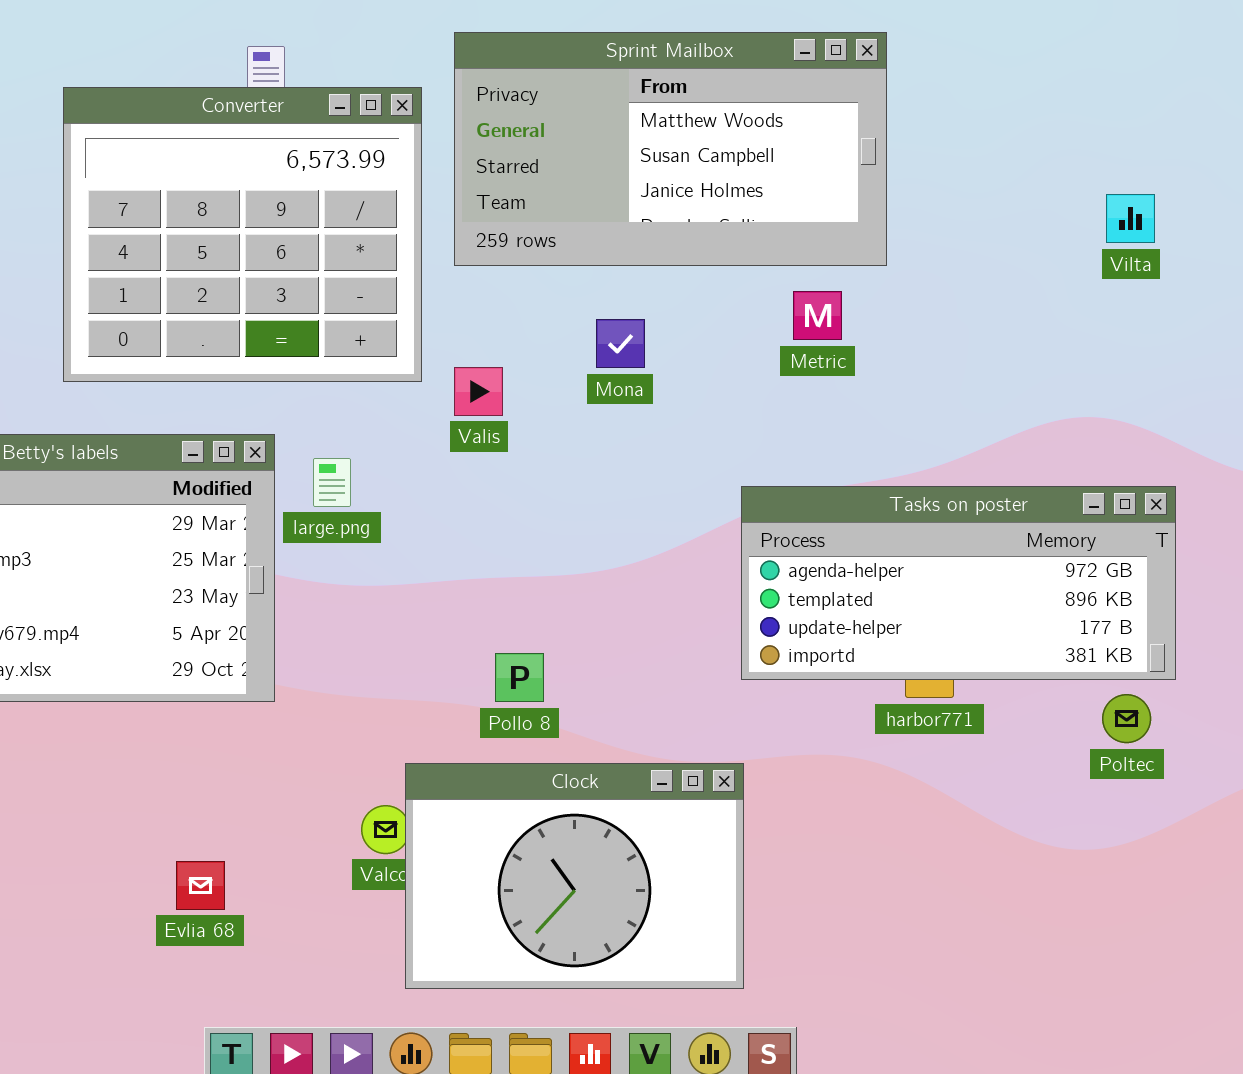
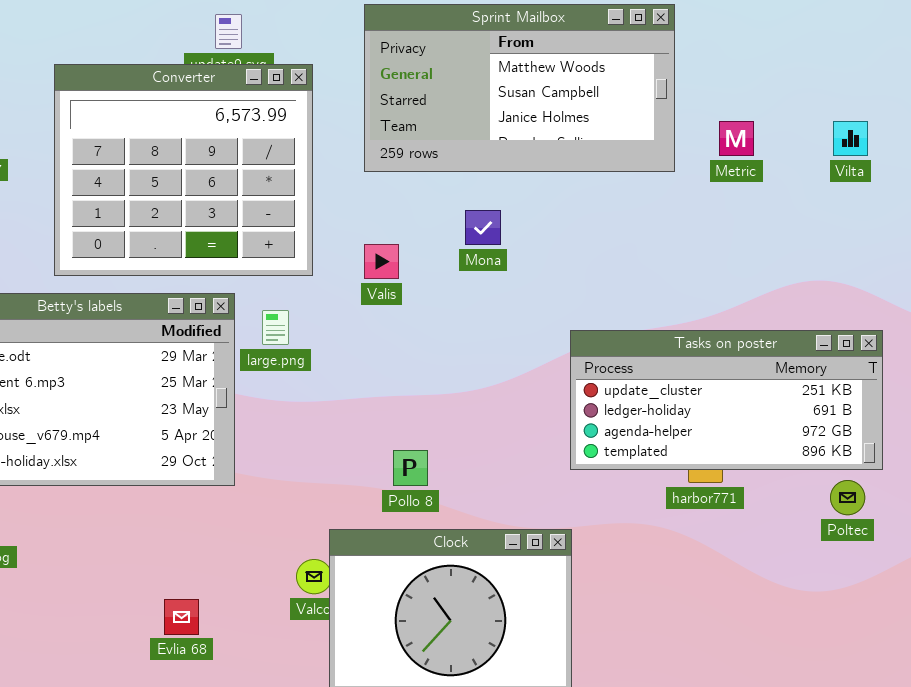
Converter: [63,87,422,382] -> [54,64,313,276], moved
Metric: [793,291,842,340] -> [719,121,754,156], moved
Tasks on poster: [741,486,1176,680] -> [570,330,883,470], scrolled up 2 rows

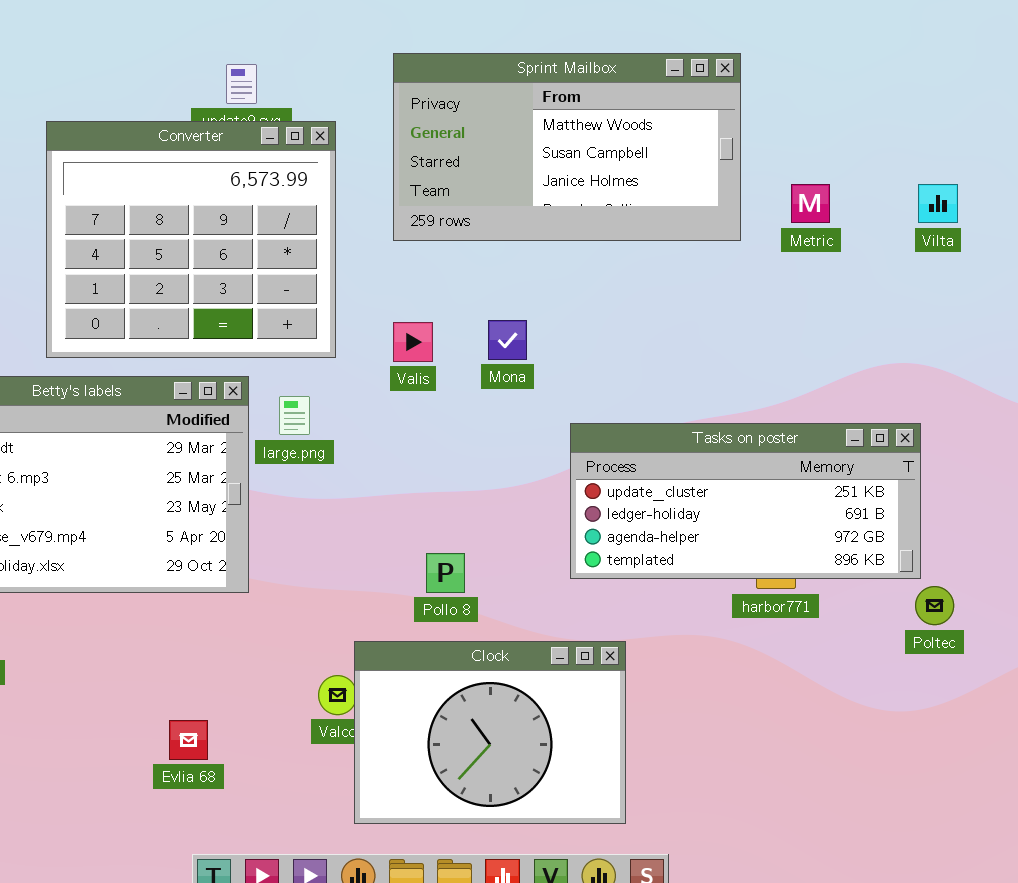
Mona: [465,210,501,245] -> [488,320,527,360], moved
Tasks on poster: [570,330,883,470] -> [570,423,921,579], moved

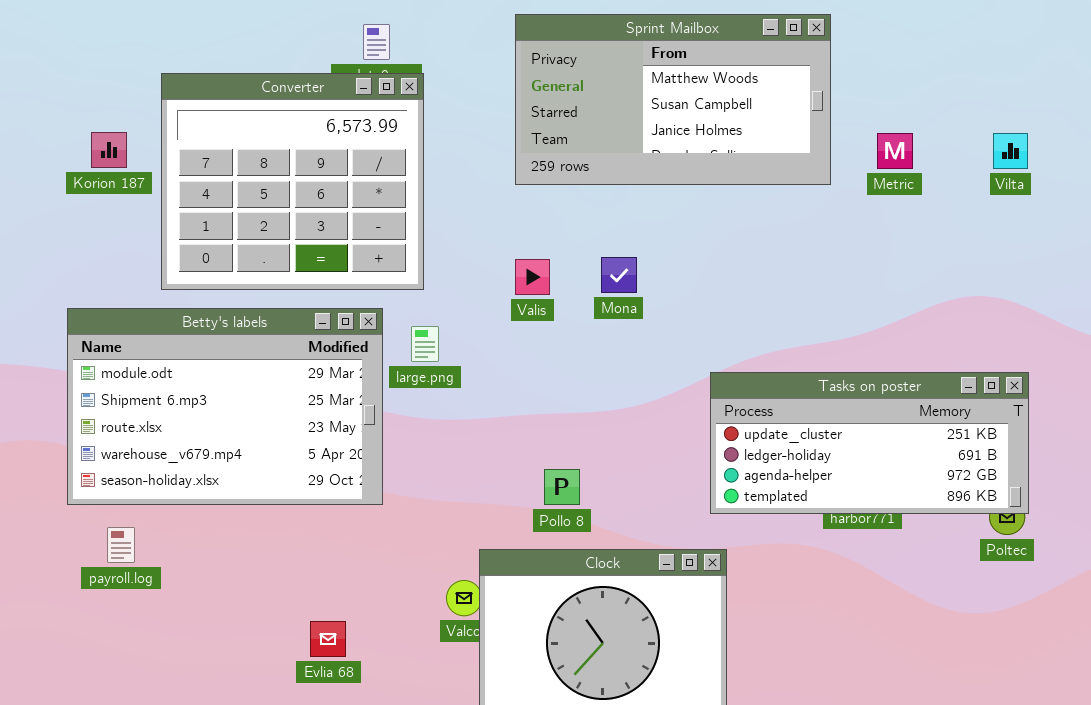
Converter: [46,121,336,358] -> [161,73,424,290], moved
Tasks on poster: [570,423,921,579] -> [710,372,1029,514], moved

